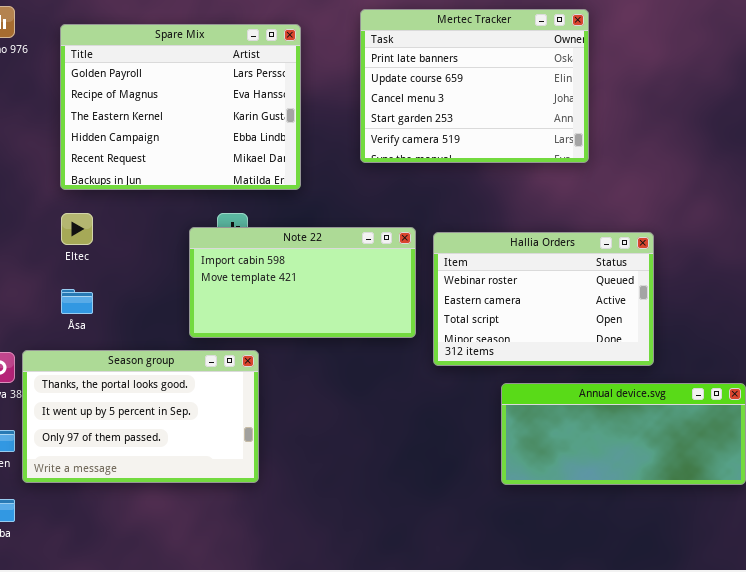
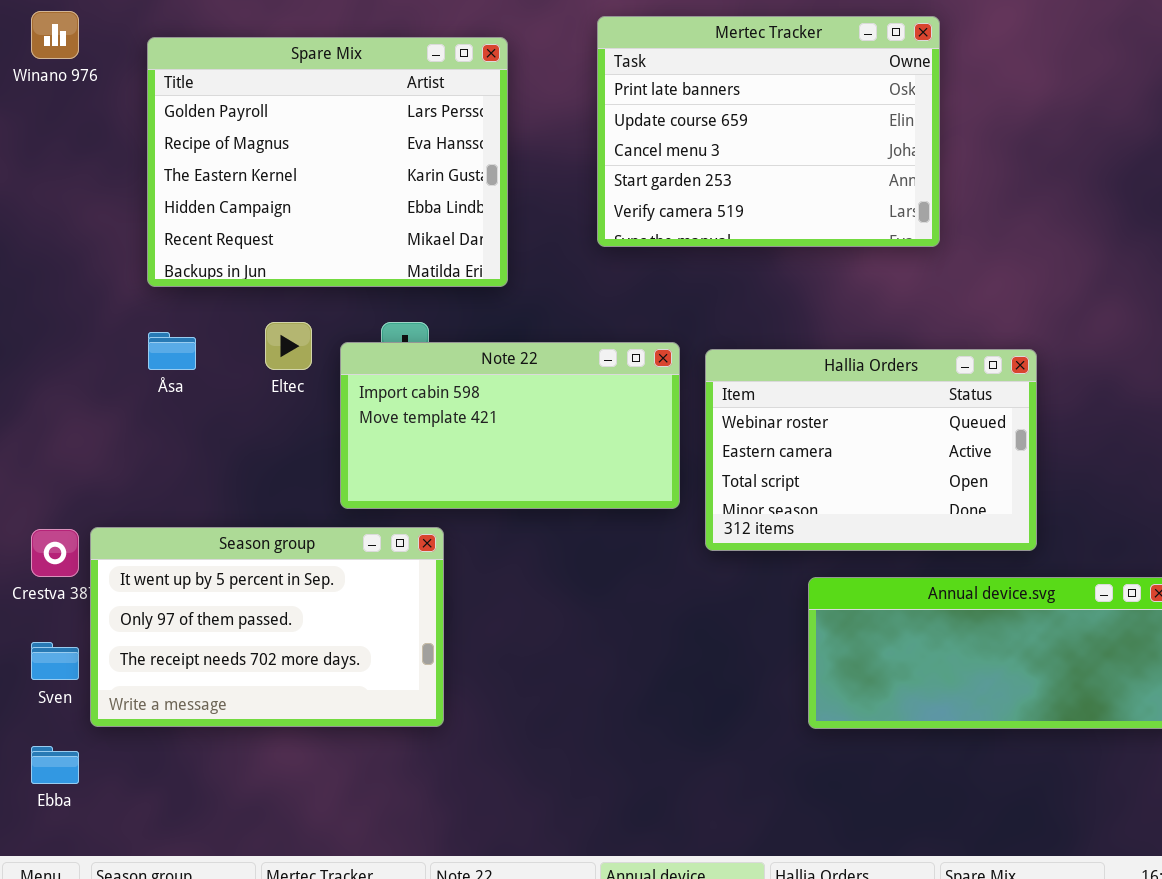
Eltec: [61,213,93,245] -> [265,322,312,370], moved
Åsa: [61,289,93,314] -> [148,332,196,370], moved
Season group: [22,350,259,483] -> [90,527,444,727], scrolled down 1 row

